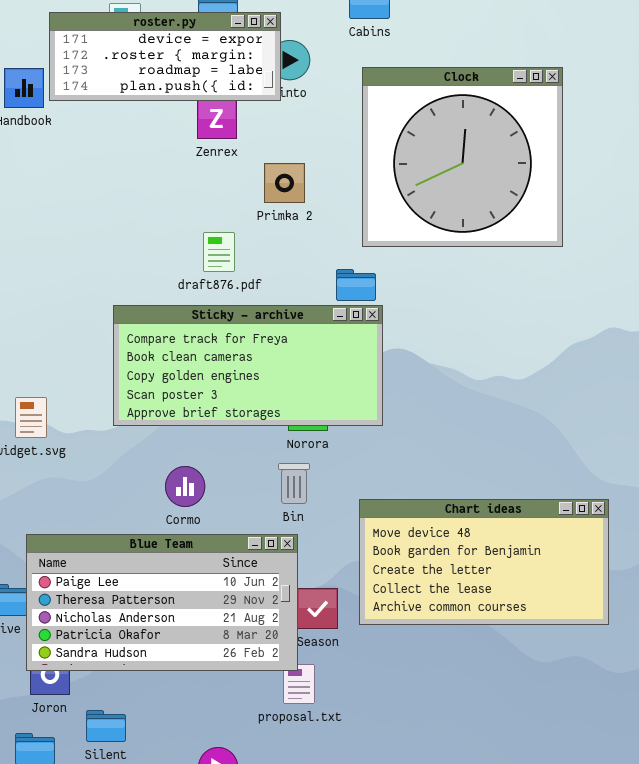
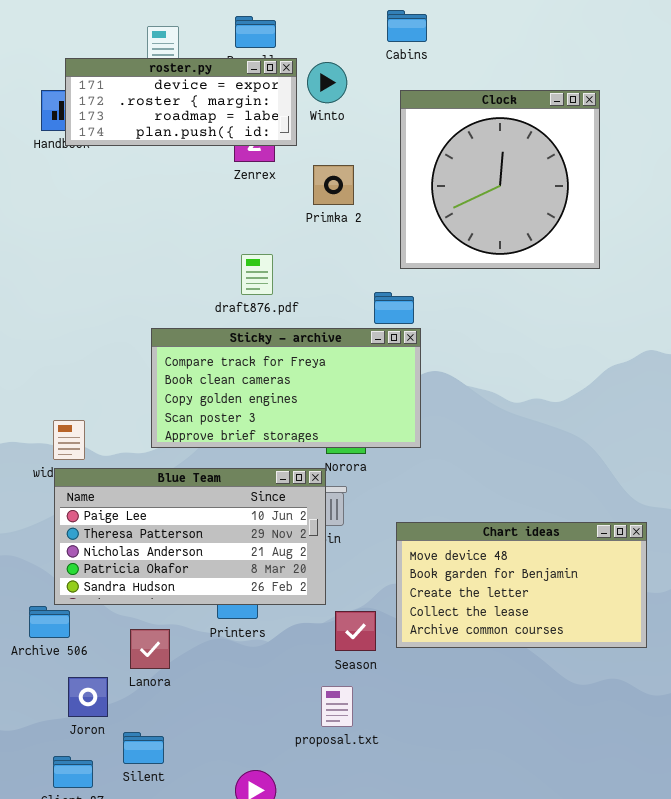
roster.py: [49,12,281,101] -> [65,58,297,146], moved
Primka 2: [264,163,305,203] -> [313,165,354,205], moved
Blue Team: [26,534,298,671] -> [54,468,326,605], moved

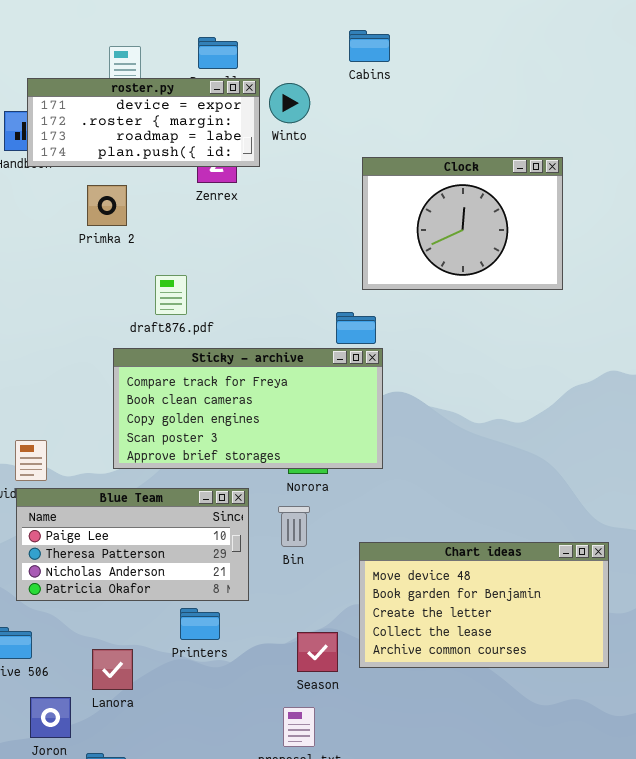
Clock: [400,90,600,269] -> [362,157,563,290], resized
Primka 2: [313,165,354,205] -> [87,185,127,226], moved
draft876.pdf: [241,254,273,295] -> [155,275,187,315], moved
Blue Team: [54,468,326,605] -> [16,488,249,601], resized

